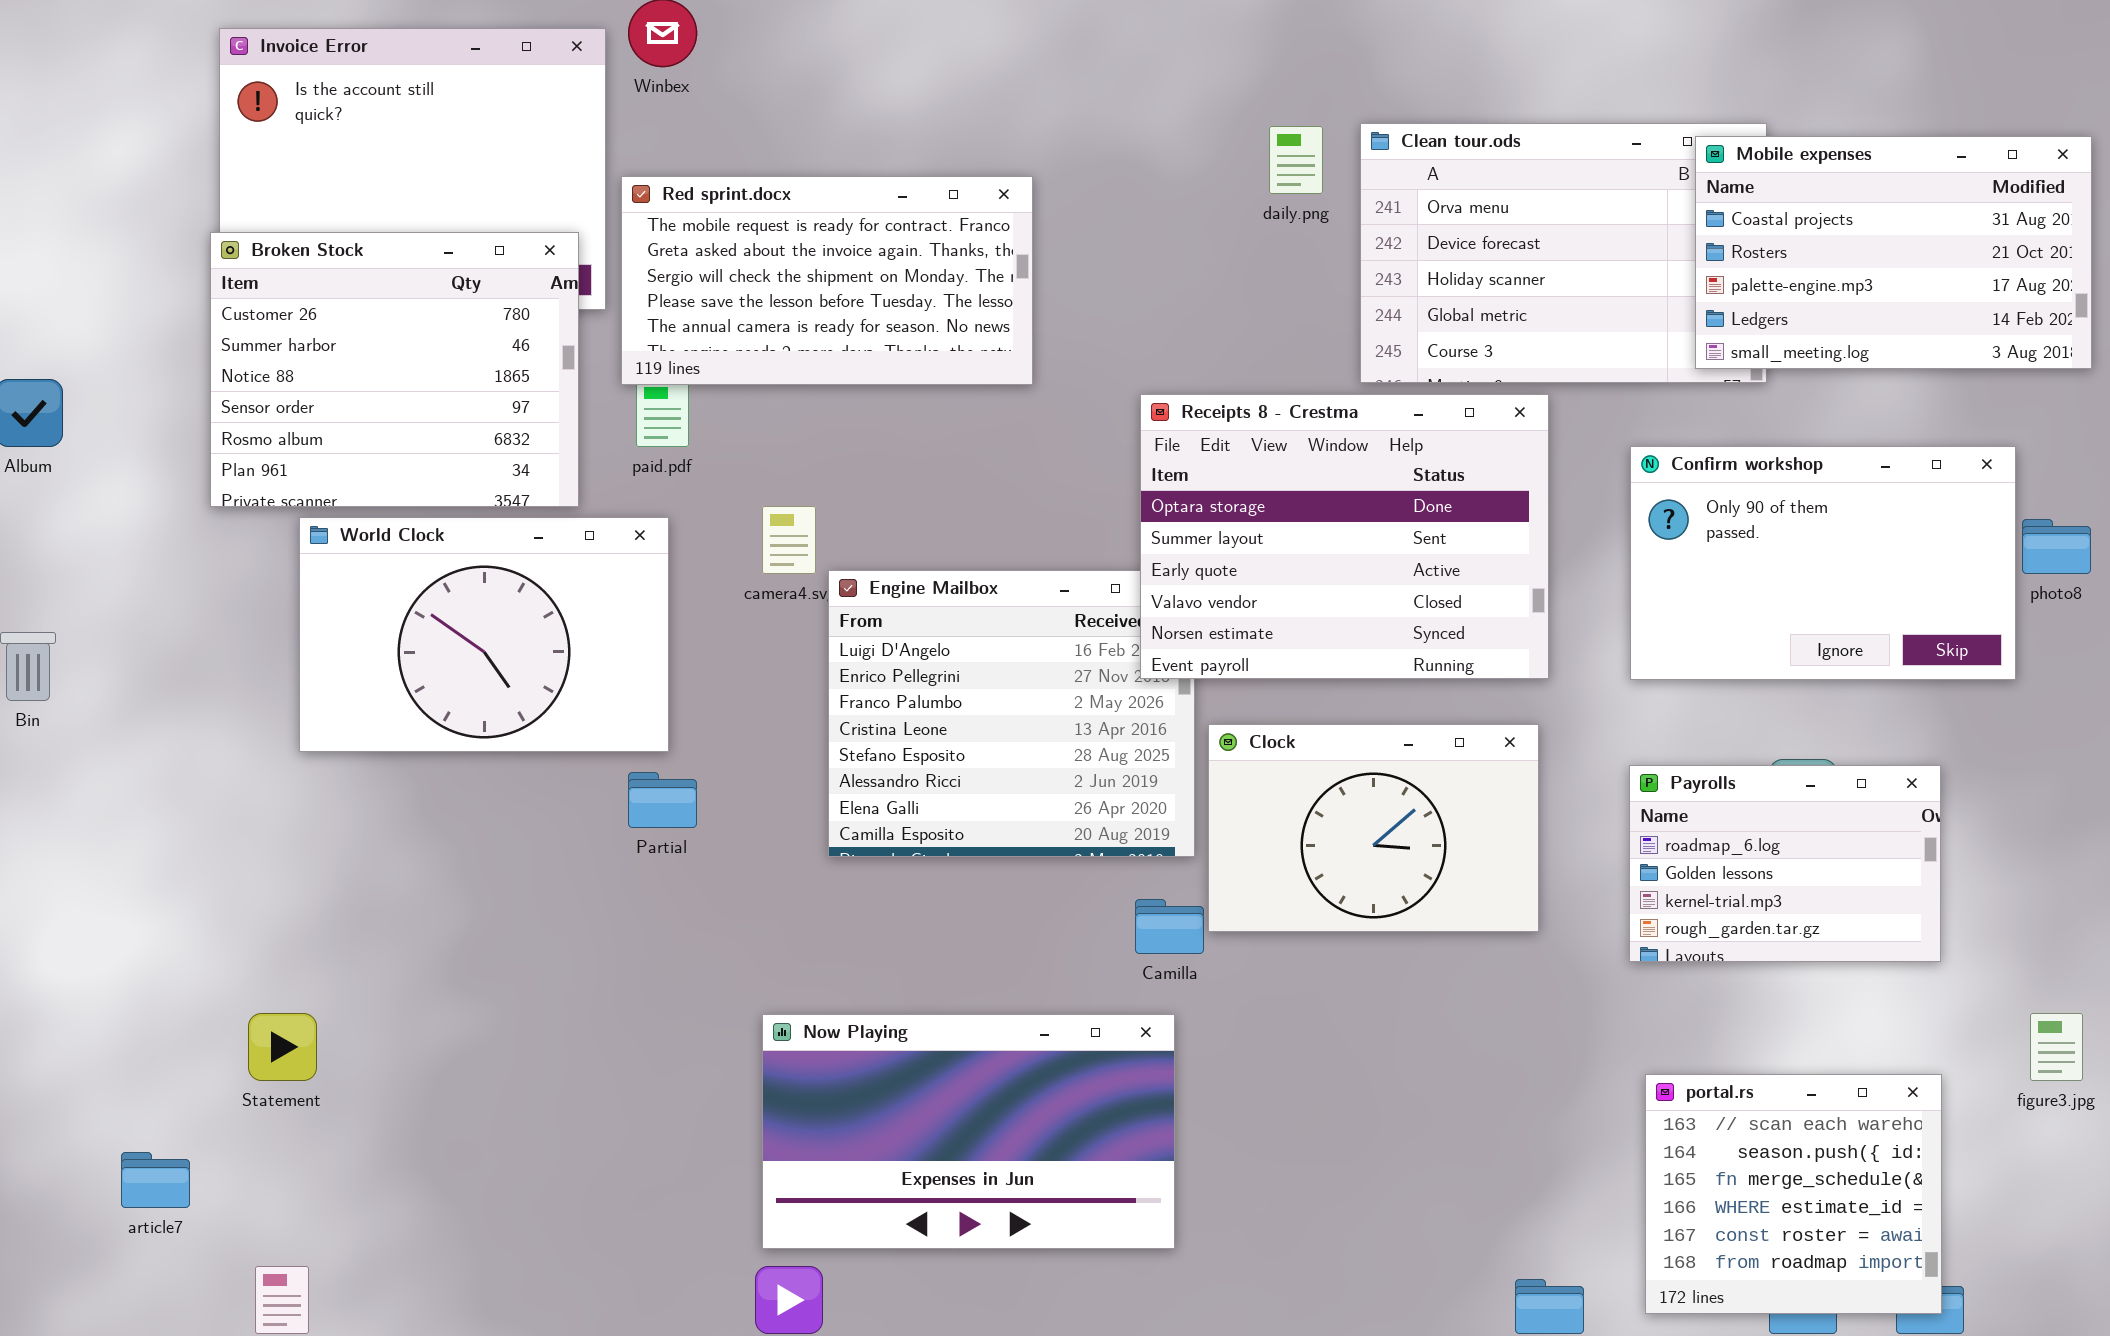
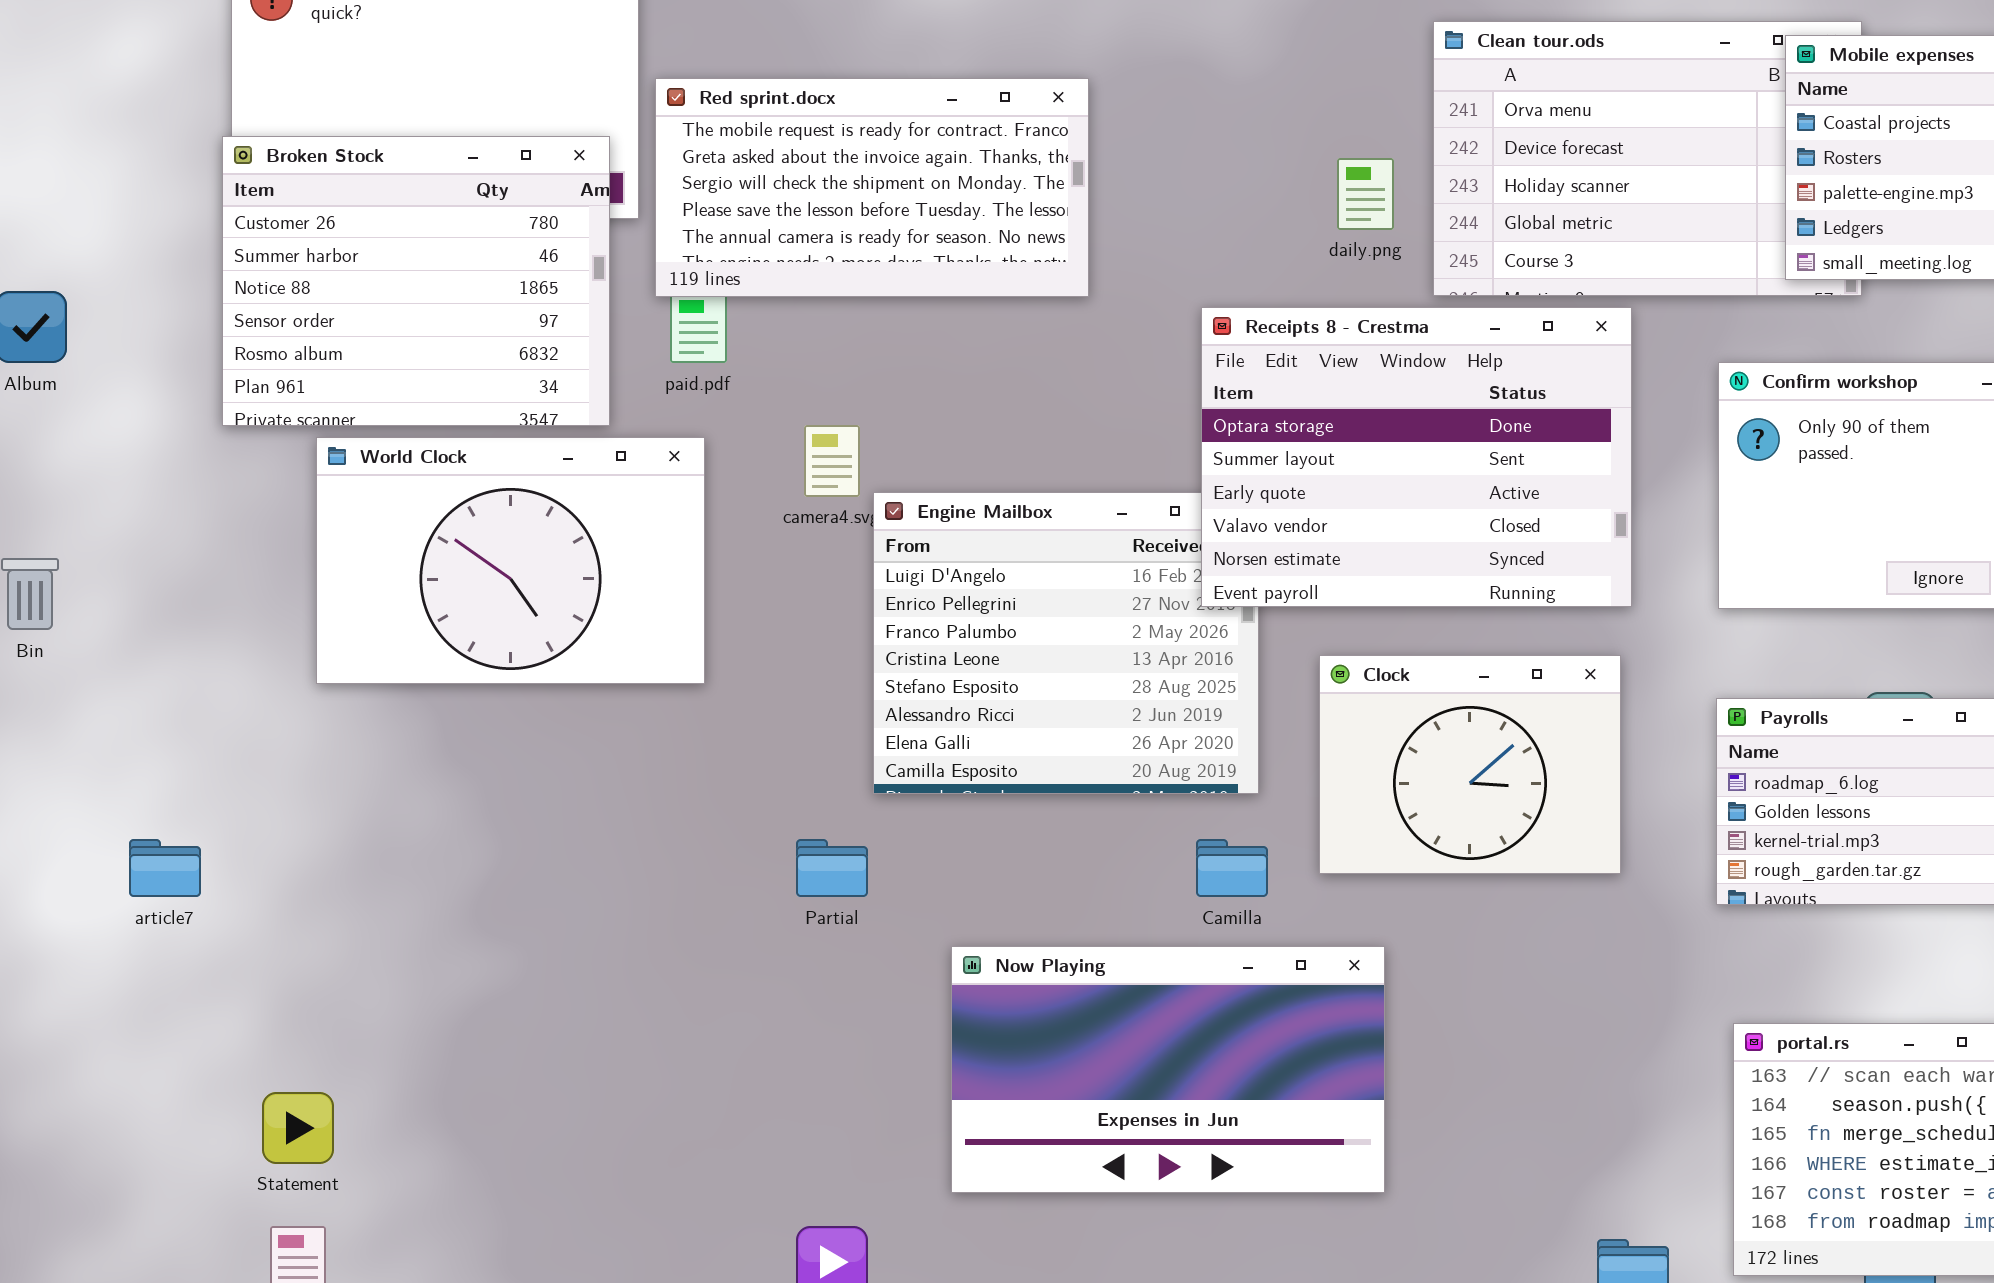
daily.png: [1269,126,1323,194] -> [1337,158,1394,230], moved
Clock: [1208,724,1539,932] -> [1319,655,1621,874], resized
Partial: [628,772,697,828] -> [796,839,868,897], moved
Statement: [248,1013,317,1081] -> [262,1092,334,1164], moved
Now Playing: [762,1014,1175,1249] -> [951,946,1385,1193], moved
article7: [121,1152,190,1208] -> [129,839,201,897], moved

